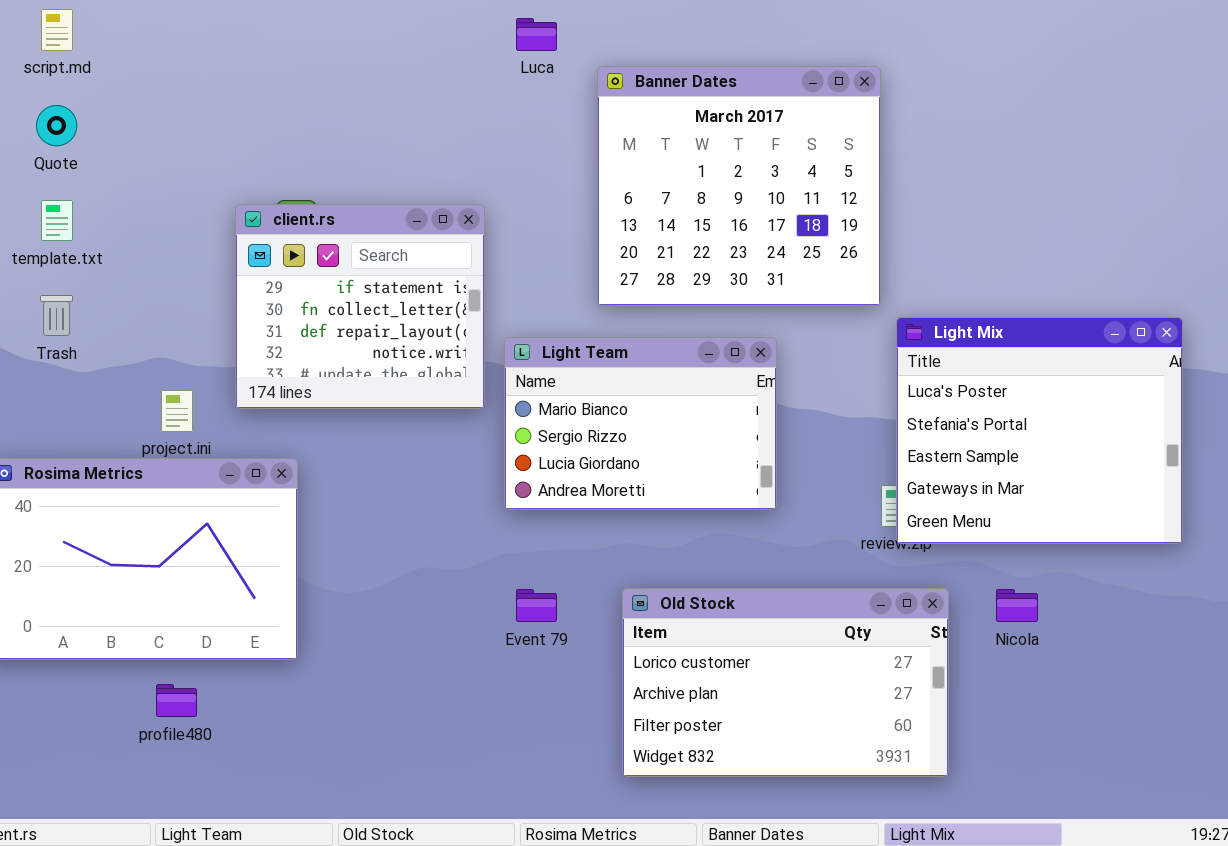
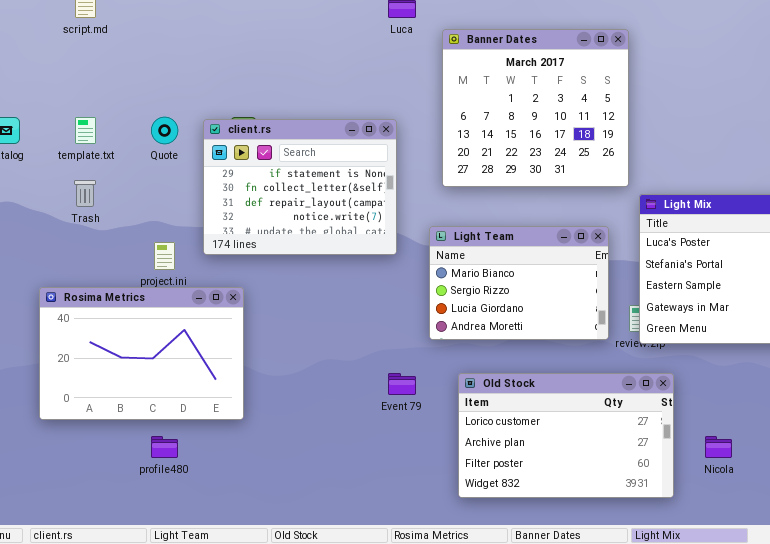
Quote: [36,105,77,146] -> [151,117,178,144], moved
client.rs: [235,204,485,409] -> [203,119,397,255], resized
Light Team: [504,337,777,510] -> [429,226,609,340], moved
Nicola: [996,589,1038,622] -> [705,436,732,458], moved

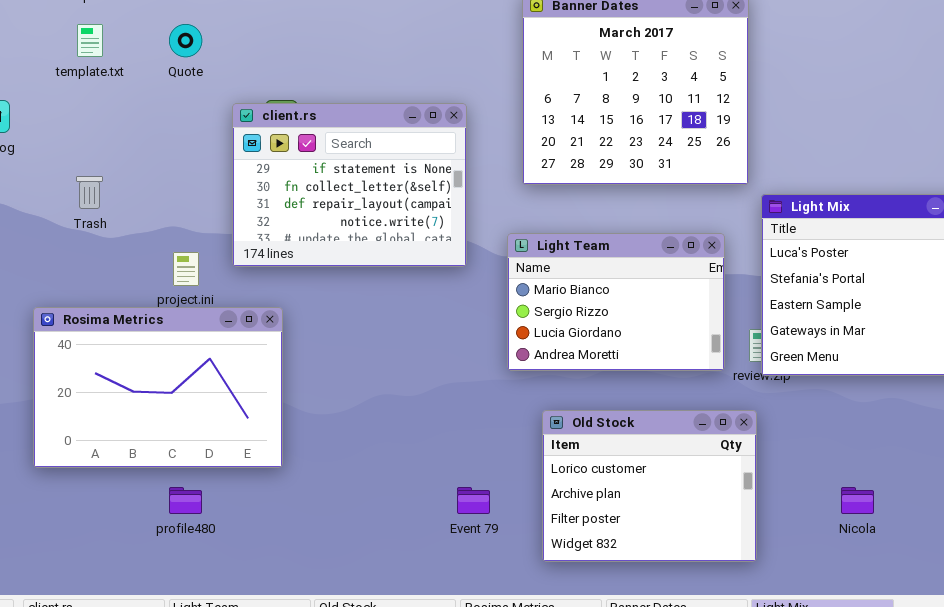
template.txt: [75,117,96,144] -> [77,24,103,57], moved
Quote: [151,117,178,144] -> [169,24,202,57], moved
Old Stock: [458,373,674,498] -> [542,410,757,562], resized
Event 79: [388,373,416,395] -> [457,487,490,514], moved

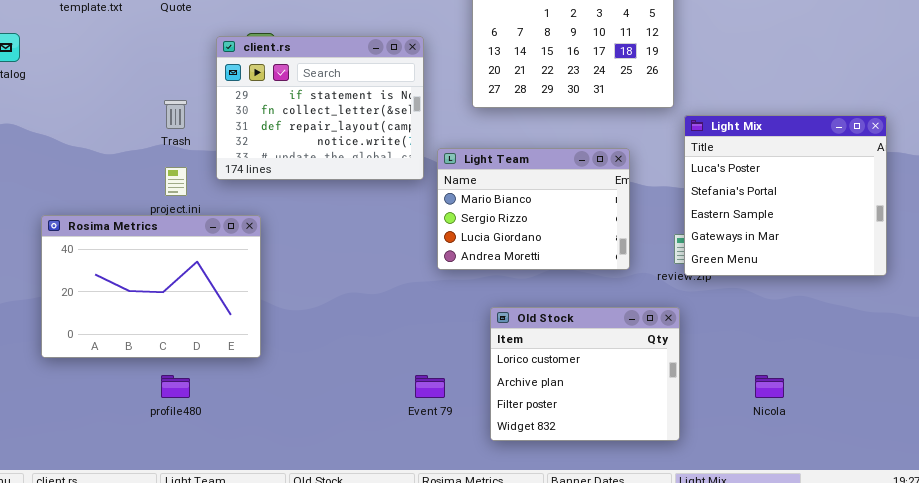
Trash: [76,176,103,209] -> [164,100,187,129], moved
Light Team: [507,233,725,371] -> [437,148,630,270], moved

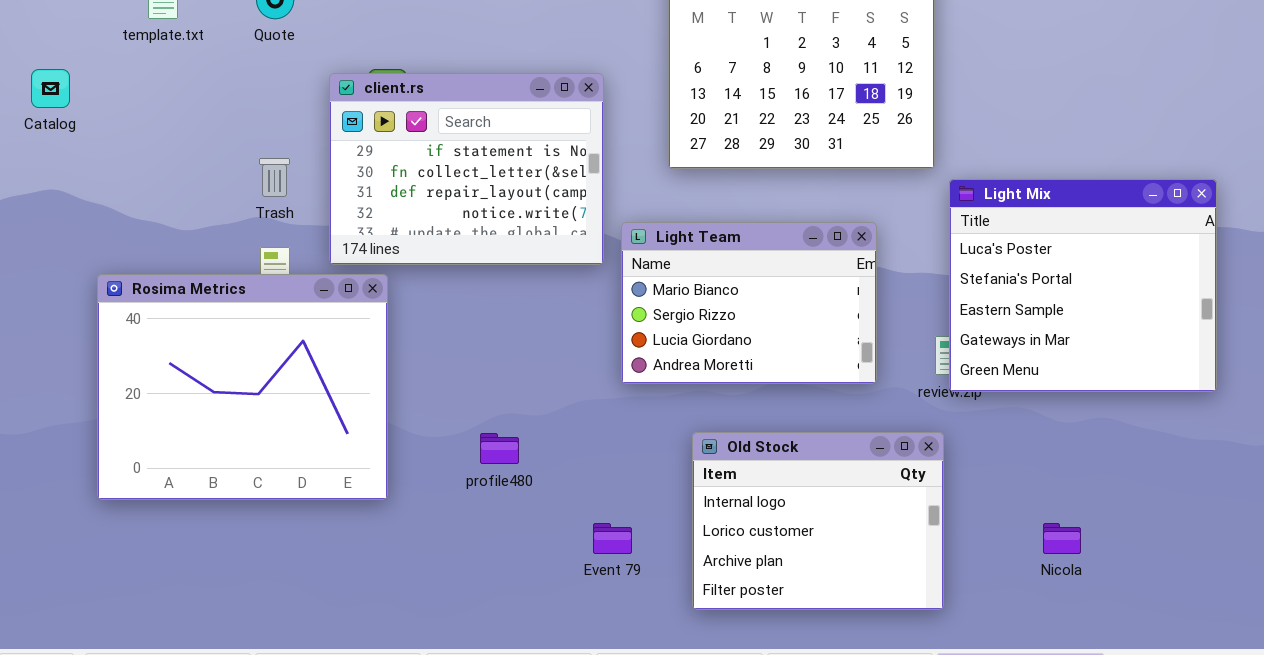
Rosima Metrics: [41,215,261,358] -> [97,274,388,500], resized
Old Stock: [490,307,680,441] -> [692,432,944,610], scrolled up 1 row
profile480: [161,375,190,398] -> [480,433,519,464], moved

